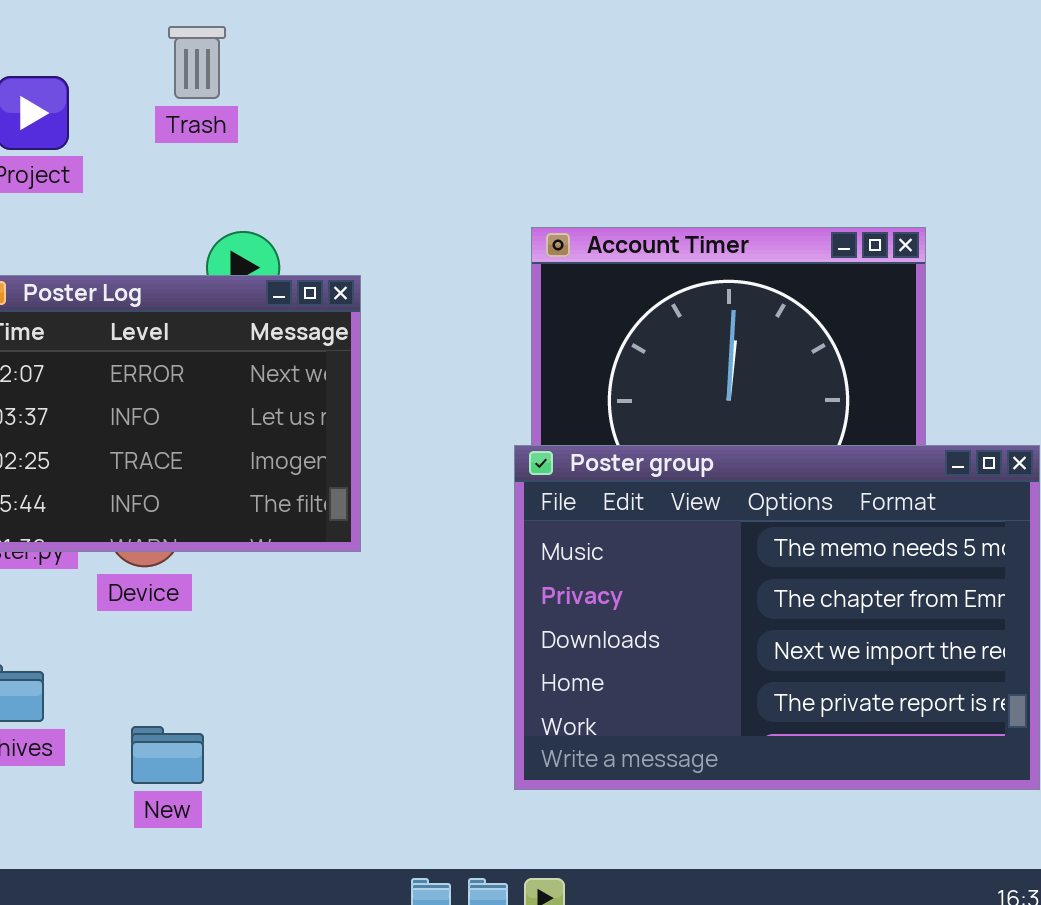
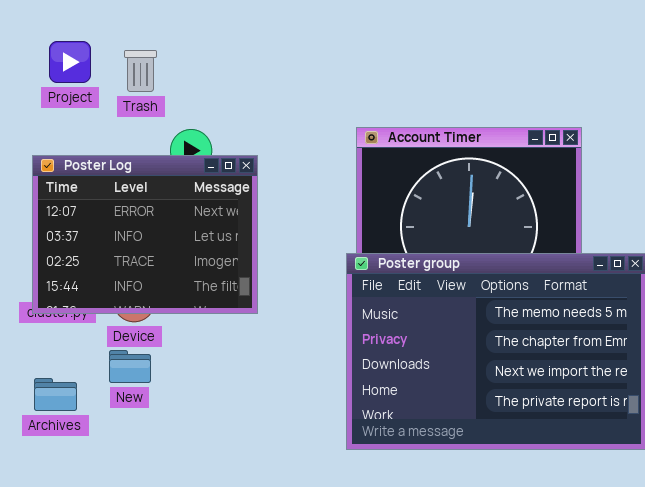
Trash: [168,26,226,99] -> [124,50,157,92], moved
New: [131,726,204,784] -> [109,350,151,383], moved

